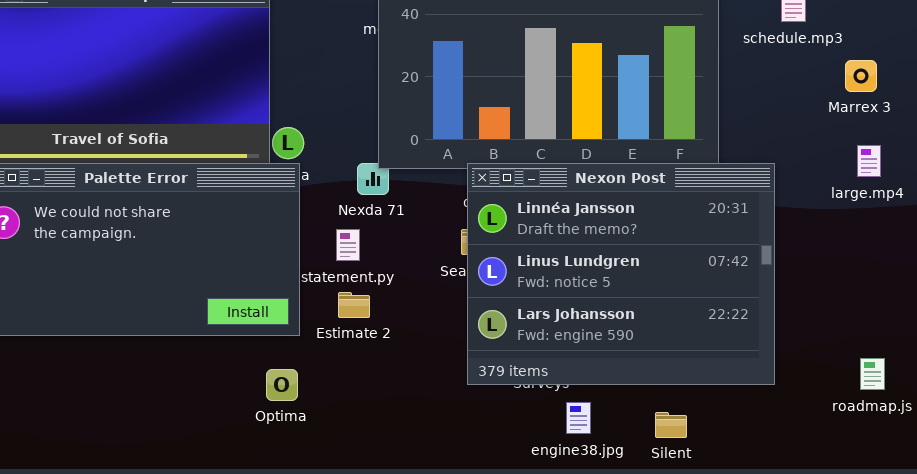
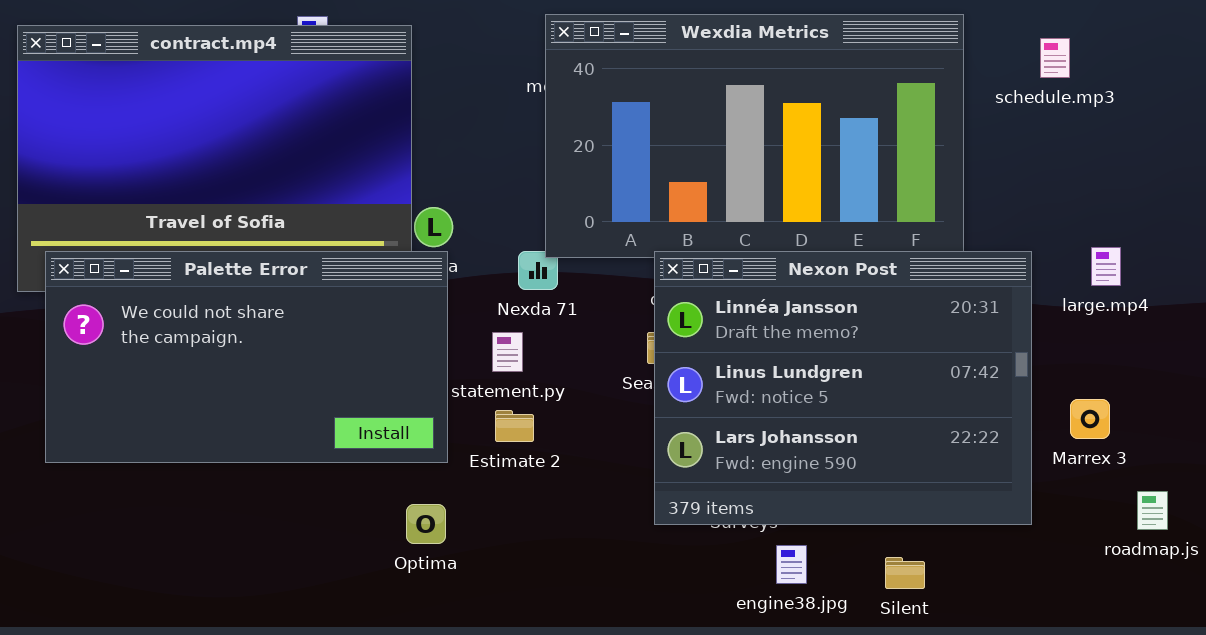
Marrex 3: [845,60,877,92] -> [1070,399,1110,439], moved
large.mp4: [857,145,881,177] -> [1091,247,1121,286], moved

